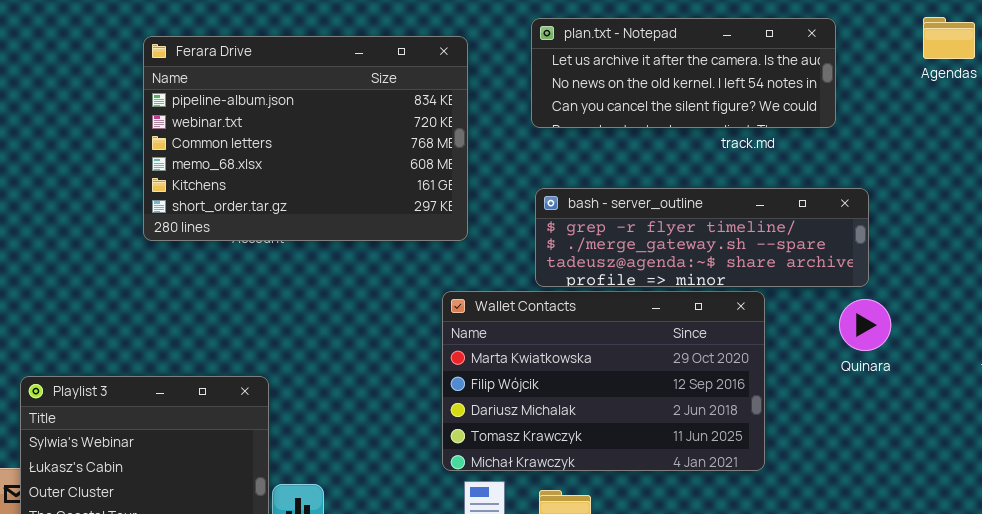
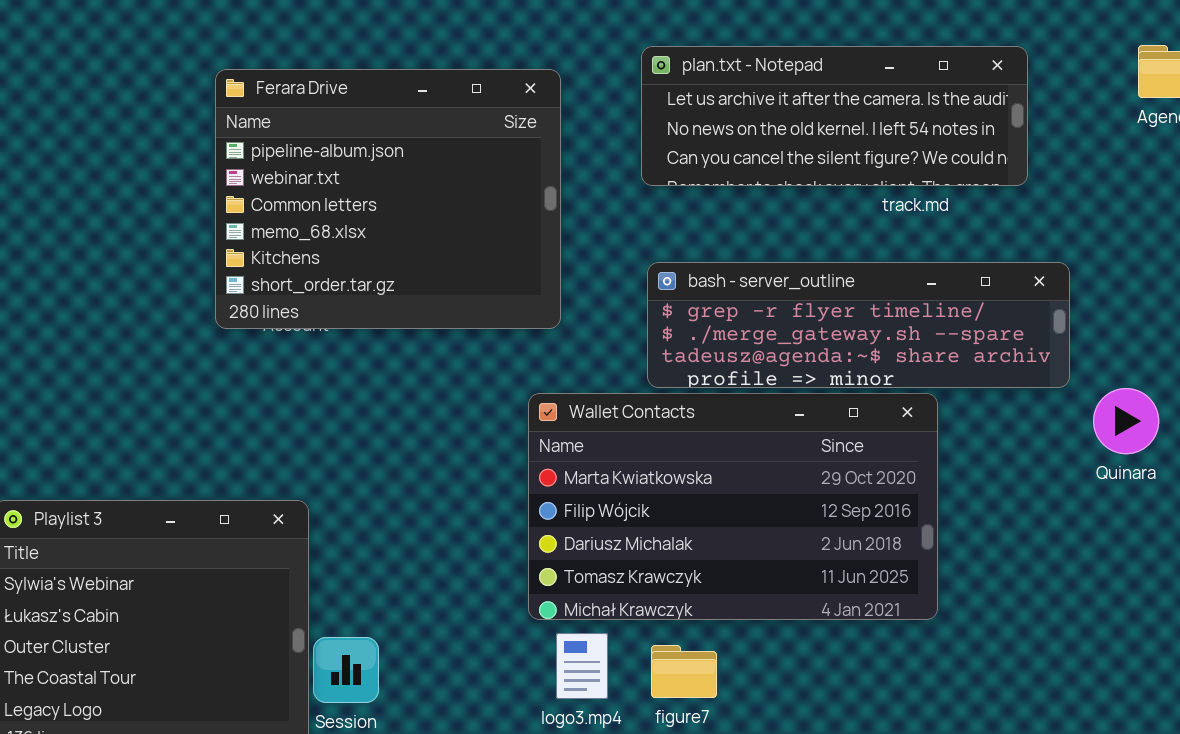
Ferara Drive: [143,36,468,241] -> [215,69,561,329], resized
Quinara: [839,299,891,351] -> [1093,388,1159,454], moved

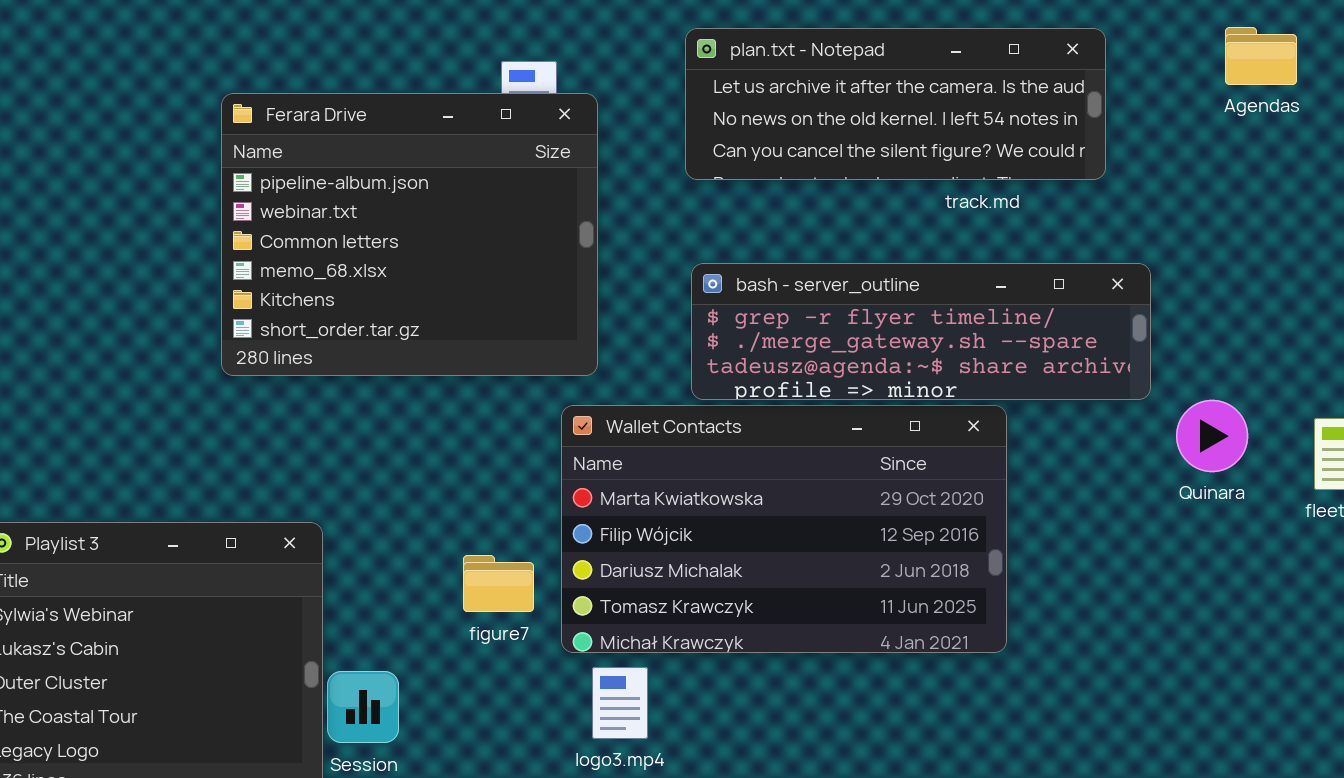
Ferara Drive: [215,69,561,329] -> [221,93,598,376], moved
figure7: [651,645,717,698] -> [463,555,534,612], moved

